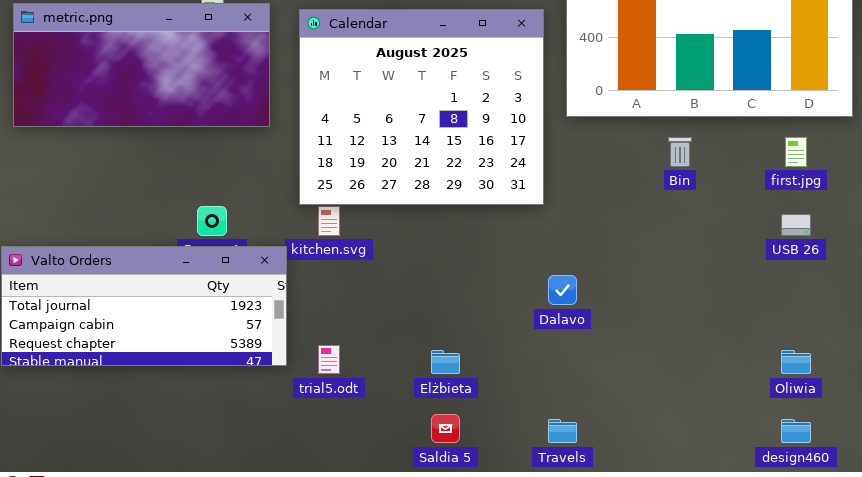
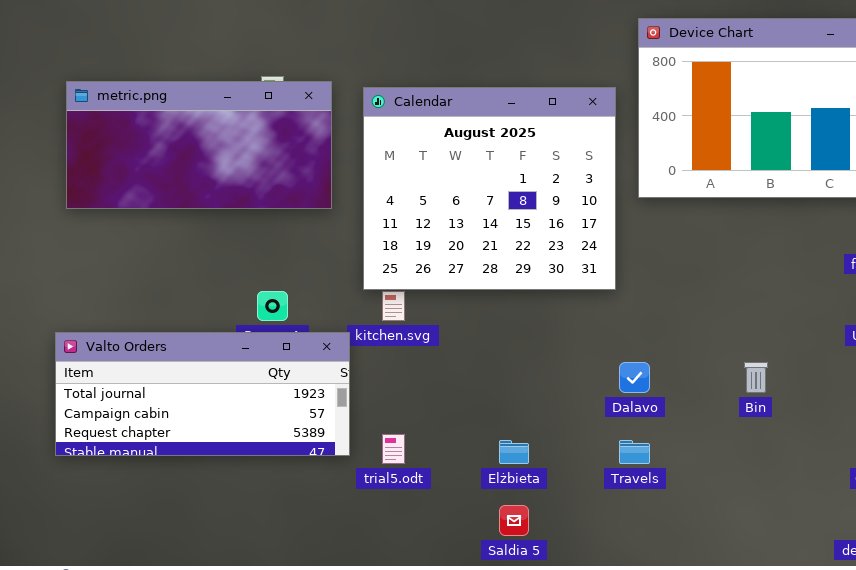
Bin: [668,137,692,167] -> [744,362,768,393], moved
Travels: [548,419,577,443] -> [619,440,650,464], moved

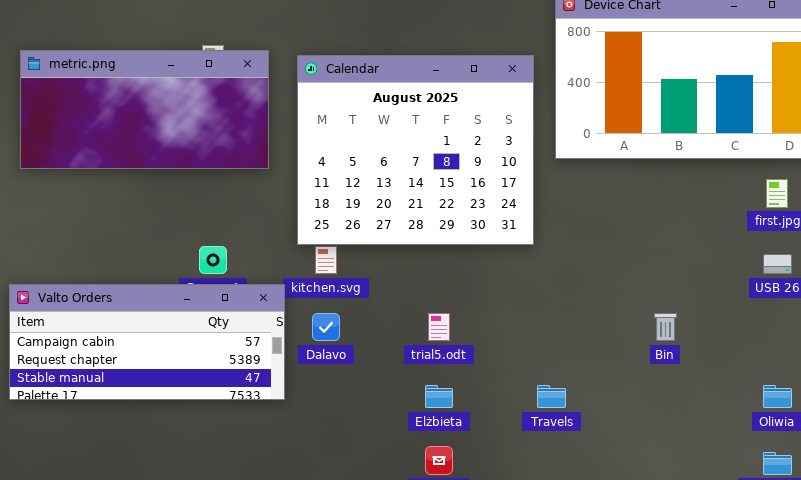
Valto Orders: [55,332,350,456] -> [9,284,285,400], scrolled down 1 row
Dalavo: [619,362,650,393] -> [312,313,340,341], moved
trial5.odt: [382,434,405,464] -> [428,313,450,341], moved

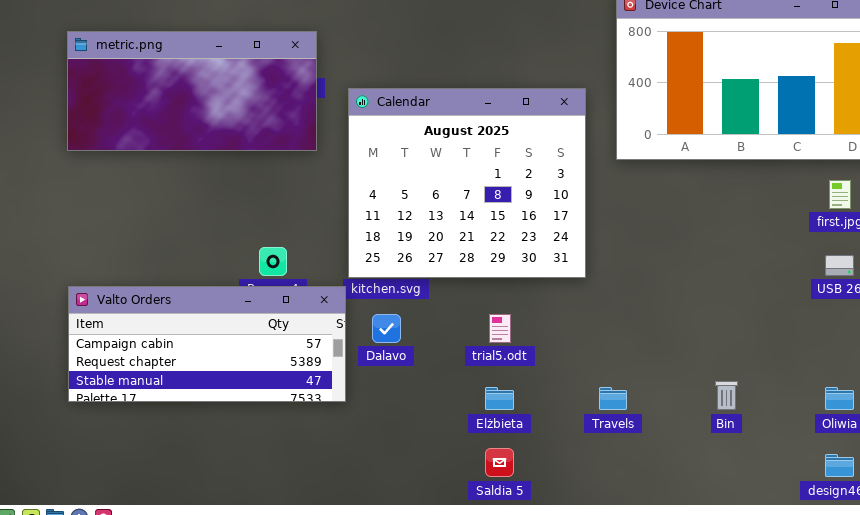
metric.png: [20,50,269,169] -> [67,31,317,151], moved
Calendar: [297,55,534,245] -> [348,88,586,278], moved
Bin: [654,313,677,341] -> [715,381,738,410], moved

